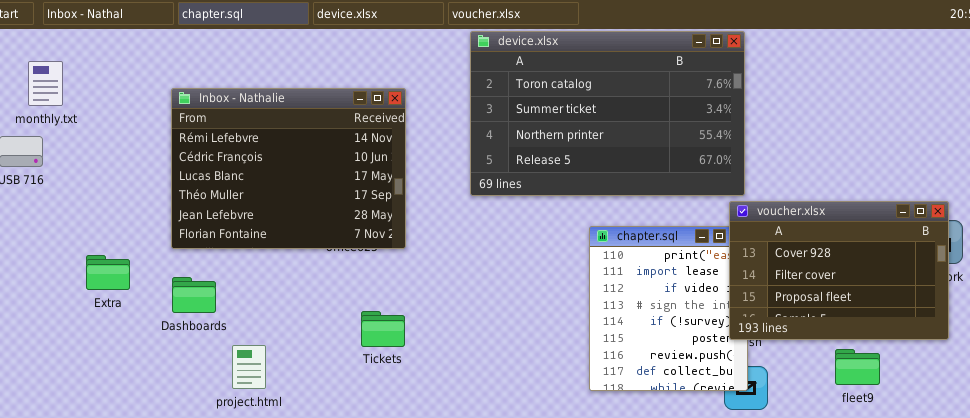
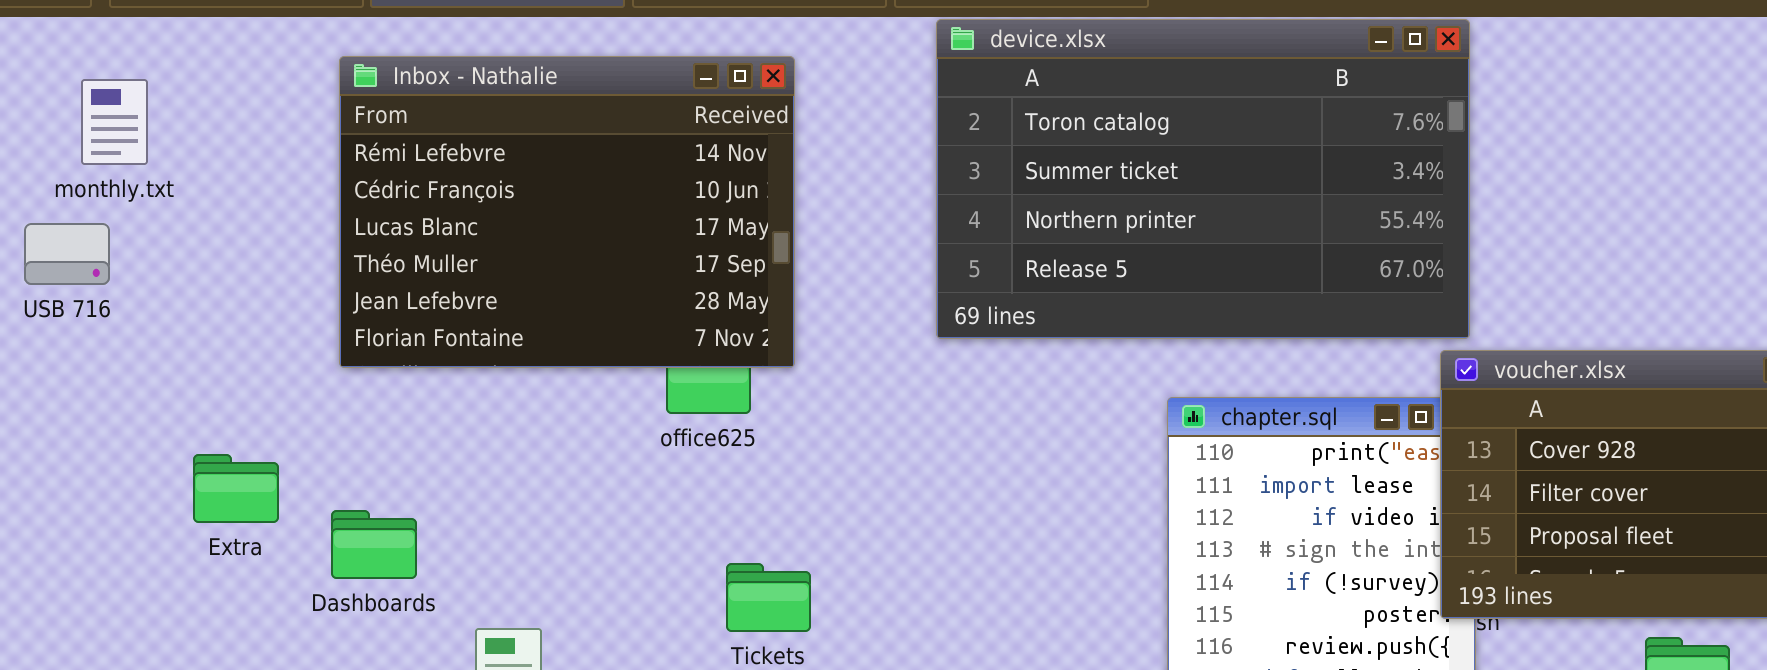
Inbox - Nathalie: [171,88,406,249] -> [339,56,795,368], moved
Dashboards: [172,277,216,313] -> [331,510,417,579], moved

